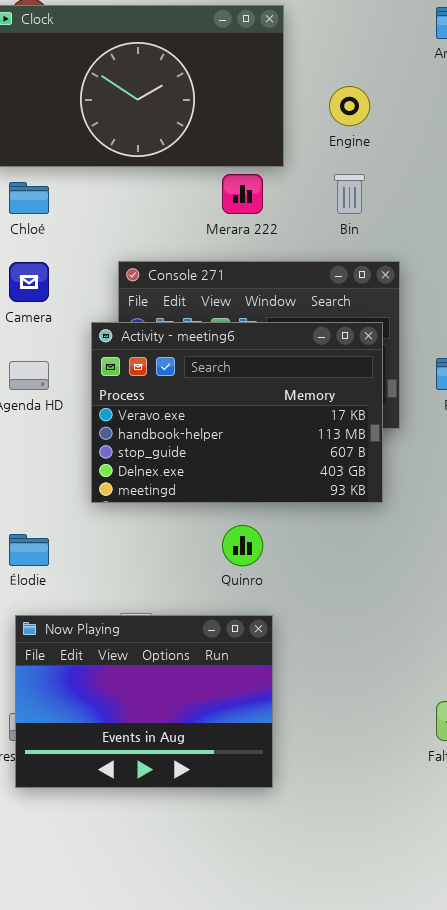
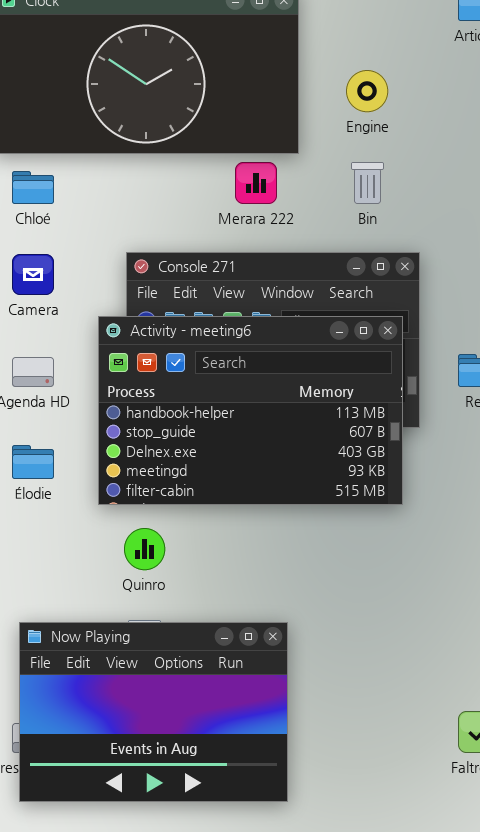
Activity - meeting6: [91,322,383,503] -> [98,316,403,505], scrolled down 1 row
Quinro: [222,525,263,566] -> [124,528,165,570], moved
Élodie: [9,534,49,566] -> [12,445,54,479], moved

